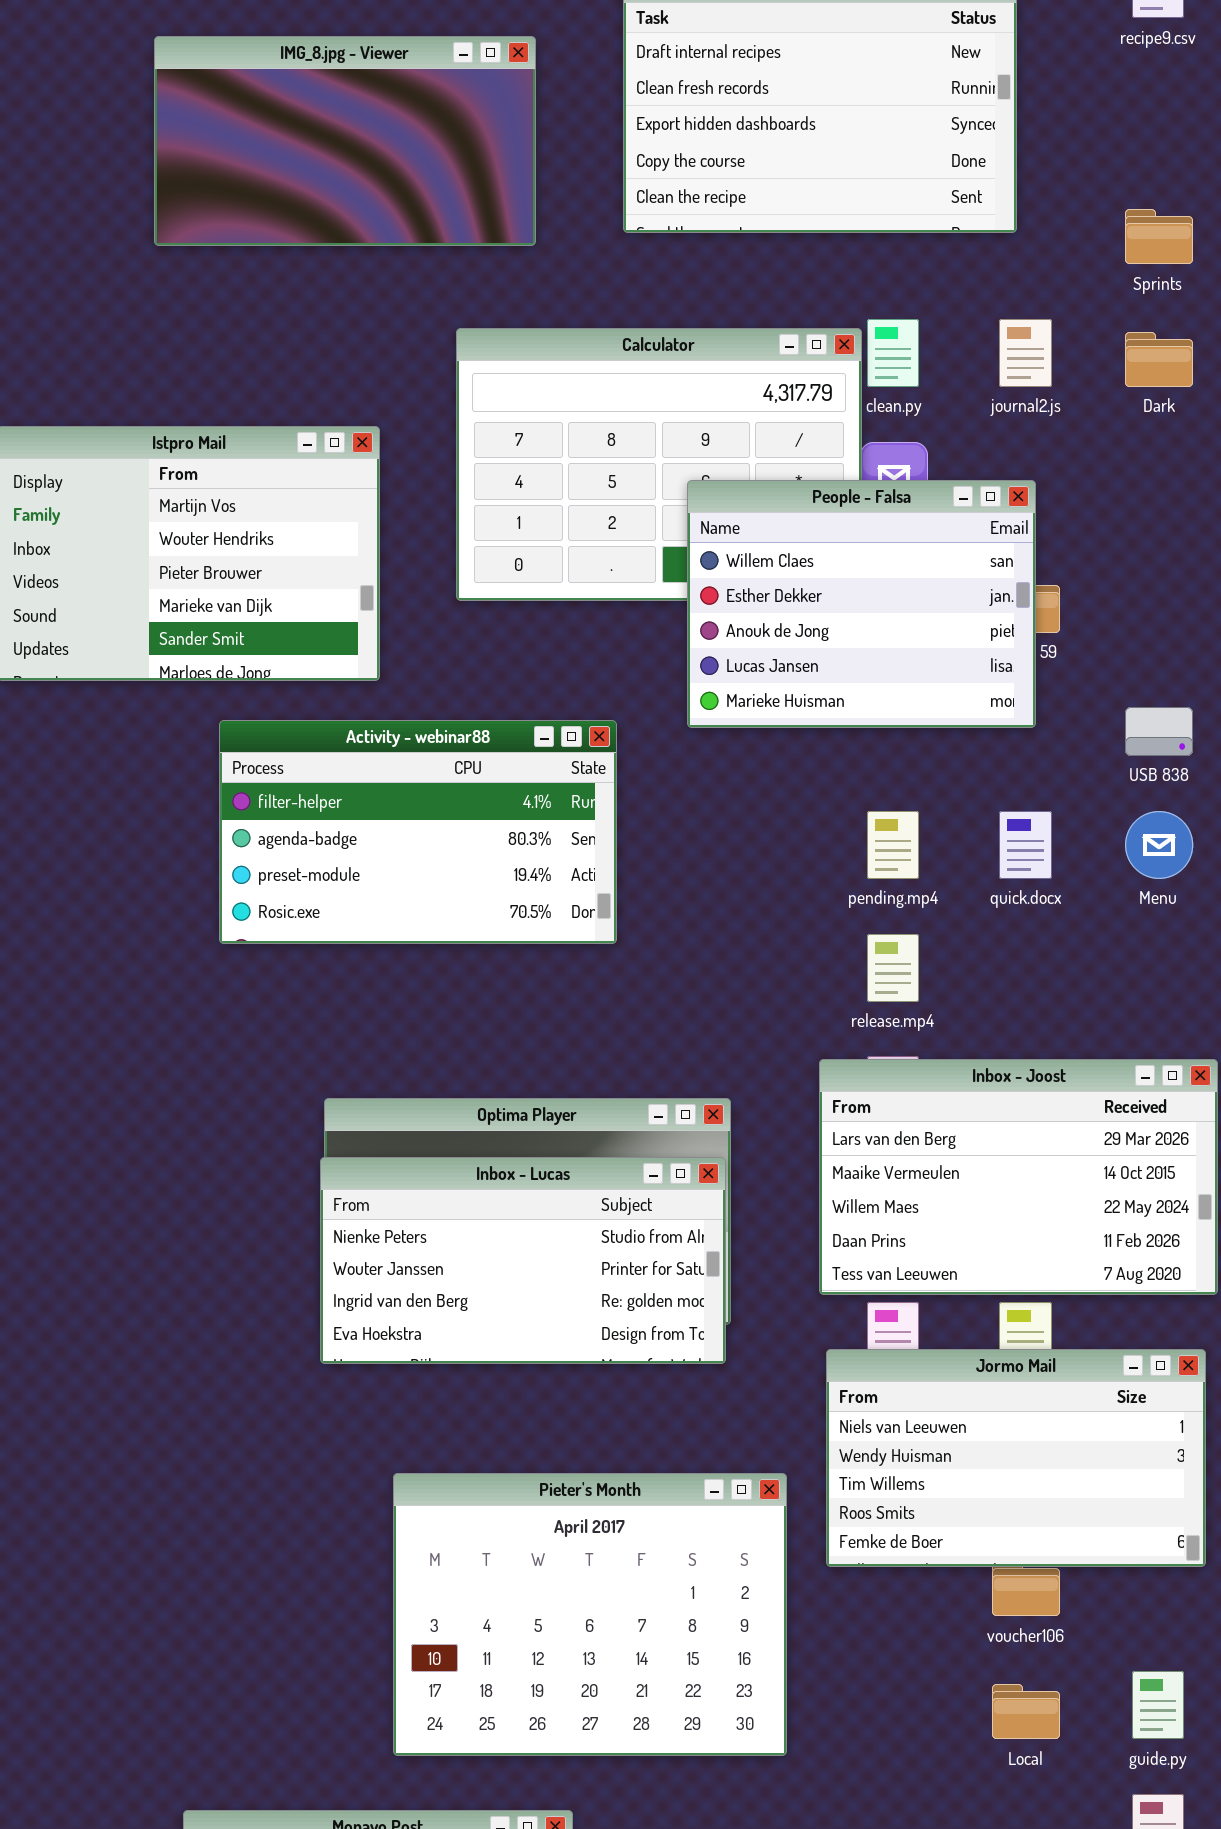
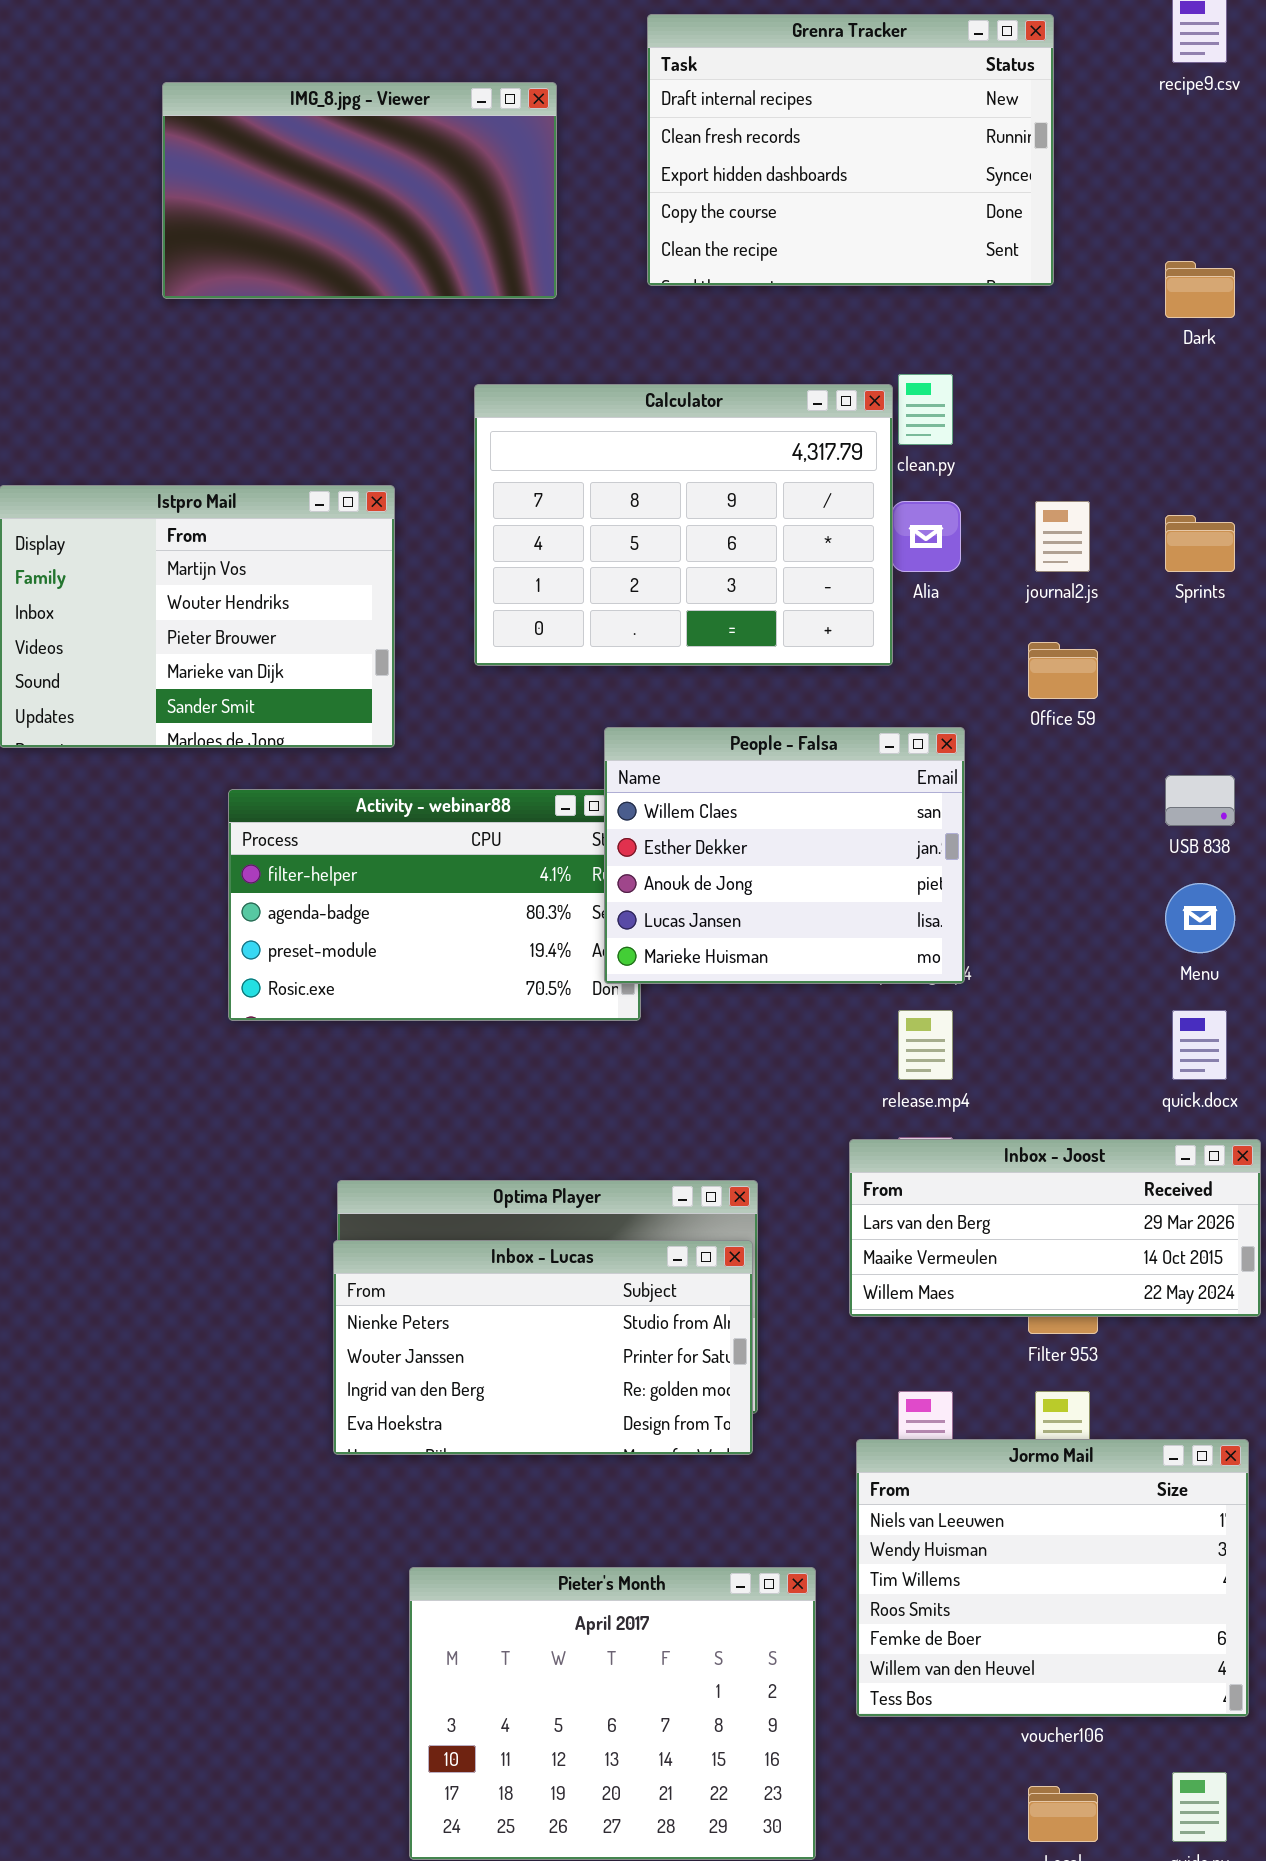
Sprints: [1125,209,1193,264] -> [1165,515,1235,572], moved
journal2.js: [999,319,1052,387] -> [1035,501,1090,572], moved
Dark: [1125,332,1193,387] -> [1165,261,1235,318], moved
People - Falsa: [687,480,1036,728] -> [604,727,965,984], moved
quick.docx: [999,811,1052,879] -> [1172,1010,1227,1080], moved
Inbox - Joost: [819,1059,1218,1295] -> [849,1139,1261,1317], resized
Jormo Mail: [826,1349,1206,1567] -> [856,1439,1249,1717], resized

